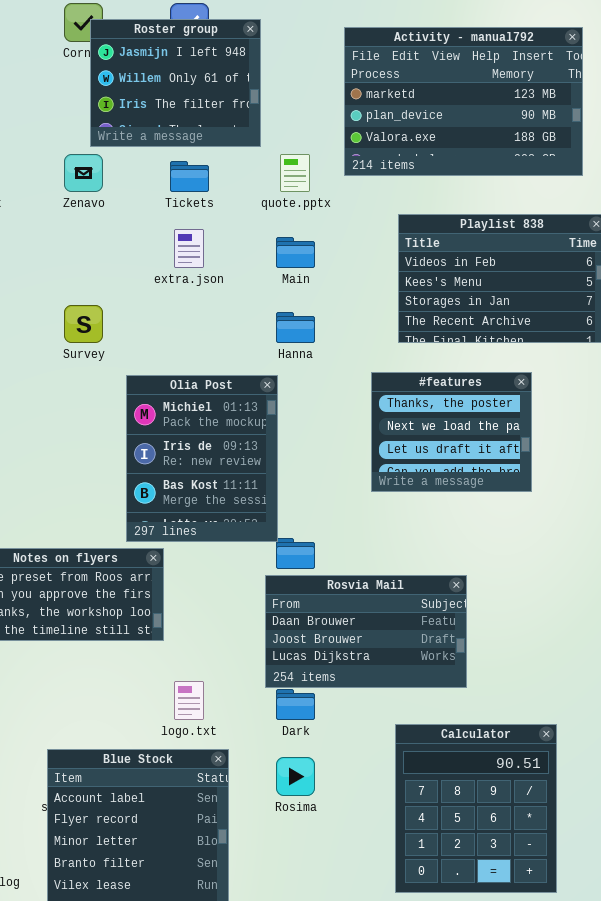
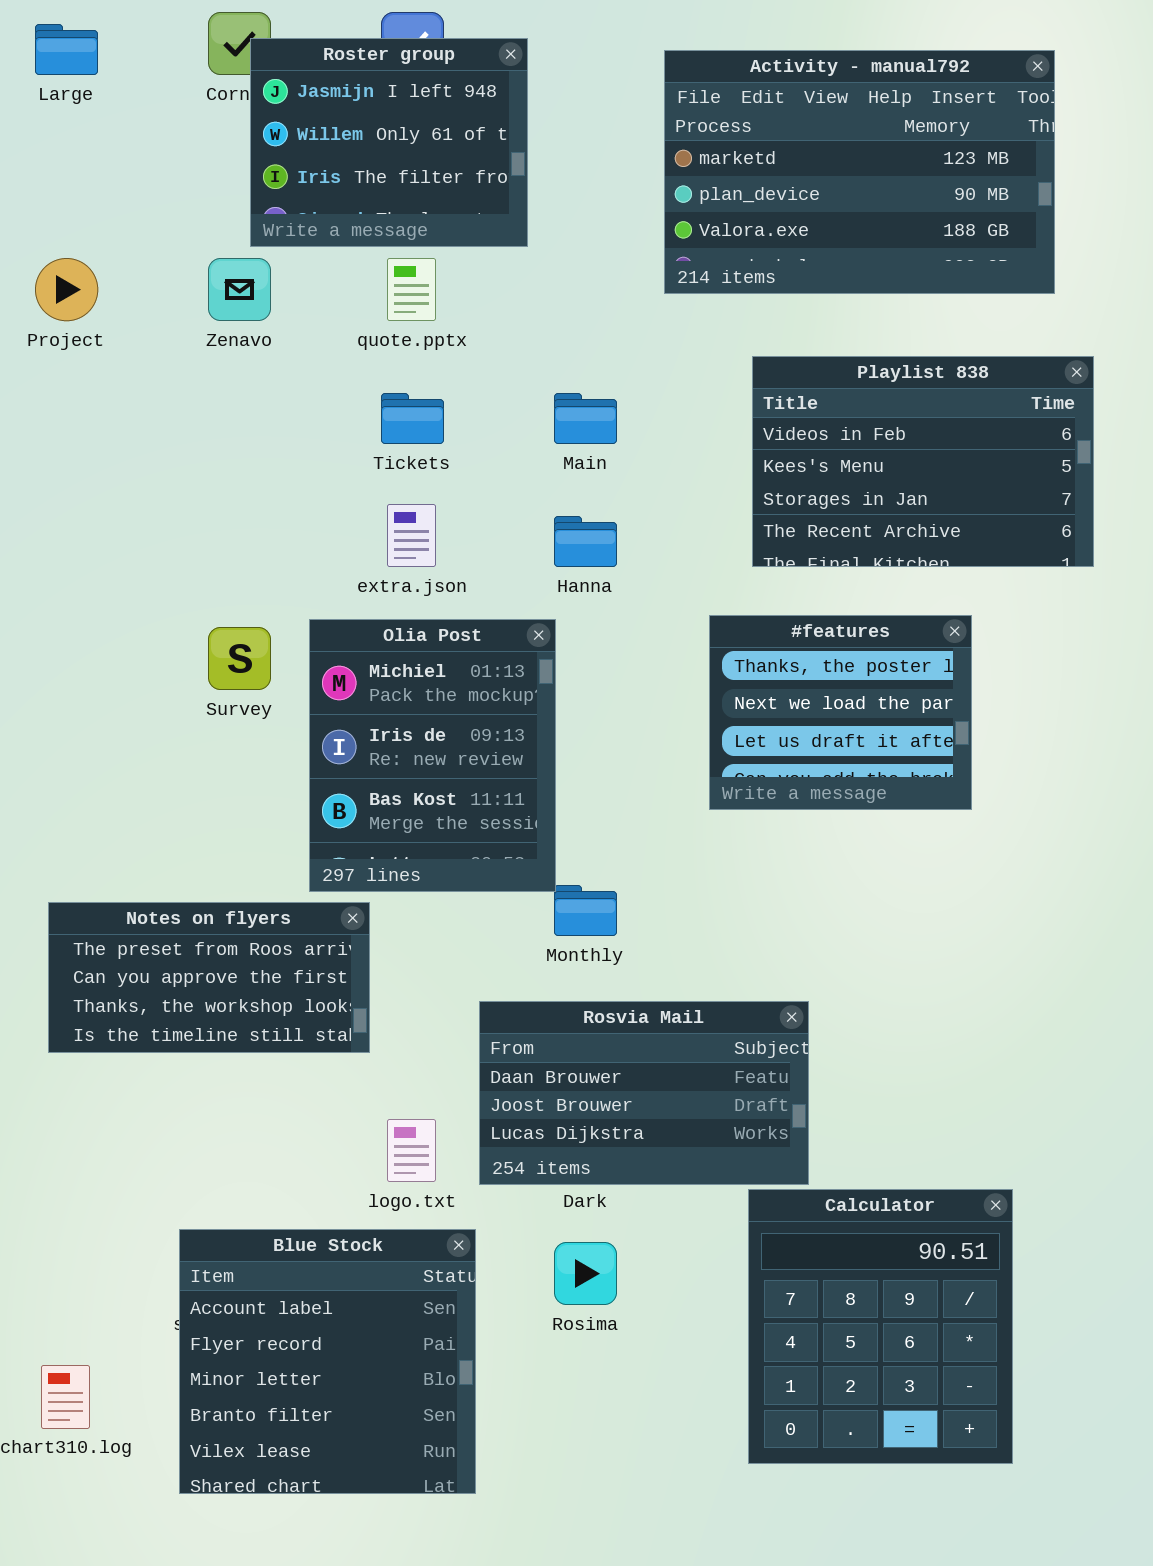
quote.pptx: [280,154,310,192] -> [387,258,436,321], moved
Tickets: [170,161,209,192] -> [381,393,444,444], moved
extra.json: [174,229,204,268] -> [387,504,436,567], moved
Survey: [64,305,103,343] -> [208,627,271,690], moved
Rosvia Mail: [265,575,467,688] -> [479,1001,809,1185], moved

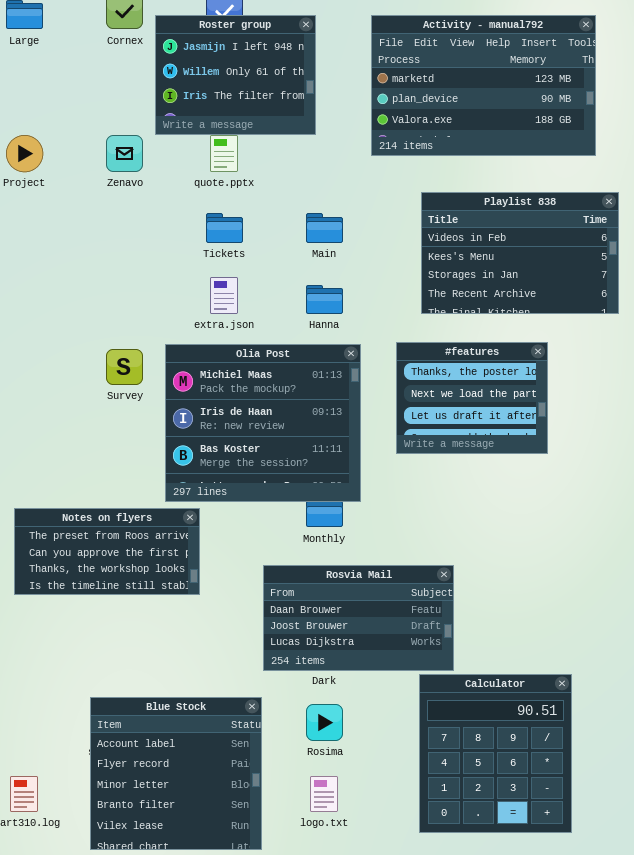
Roster group: [250,38,528,247] -> [155,15,316,135], moved
Olia Post: [309,619,556,892] -> [165,344,361,502], resized
logo.txt: [387,1119,436,1182] -> [310,776,338,812], moved

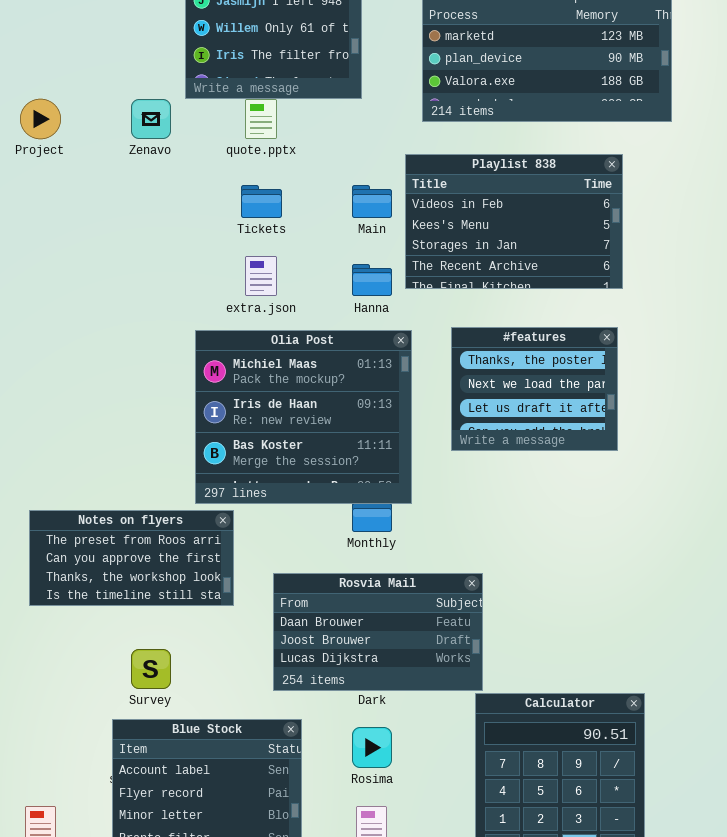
Playlist 838: [421,192,619,314] -> [405,154,623,289], moved
Survey: [106,349,143,385] -> [131,649,171,689], moved
Rosvia Mail: [263,565,454,671] -> [273,573,483,691], moved

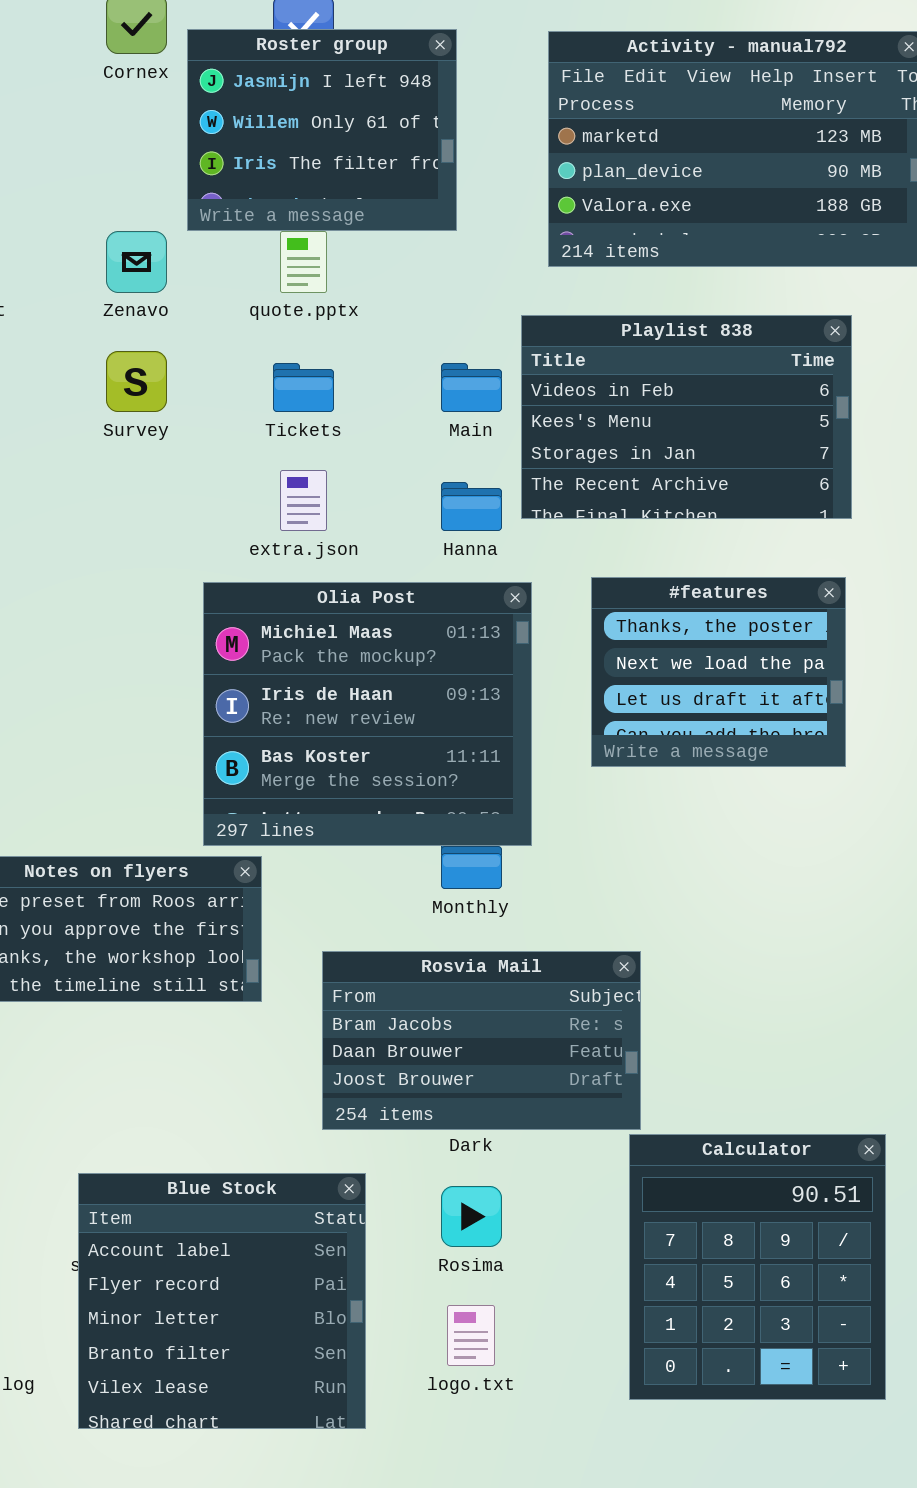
Rosvia Mail: [273,573,483,691] -> [322,951,641,1130], scrolled up 1 row
Survey: [131,649,171,689] -> [106,351,167,412], moved

